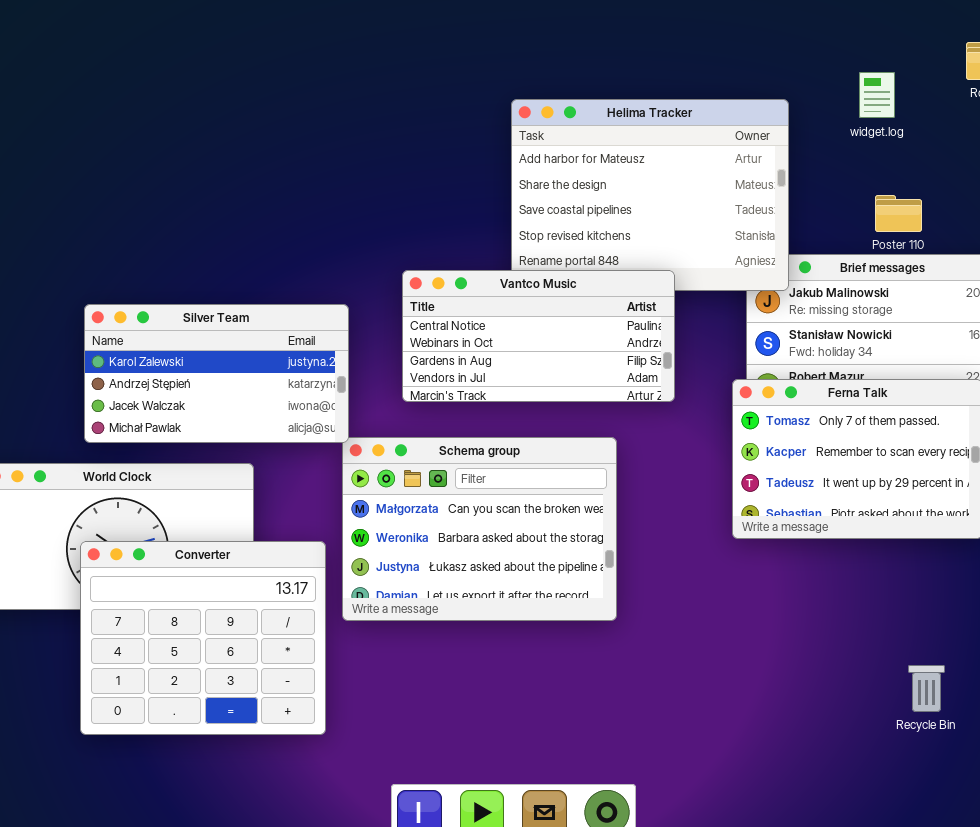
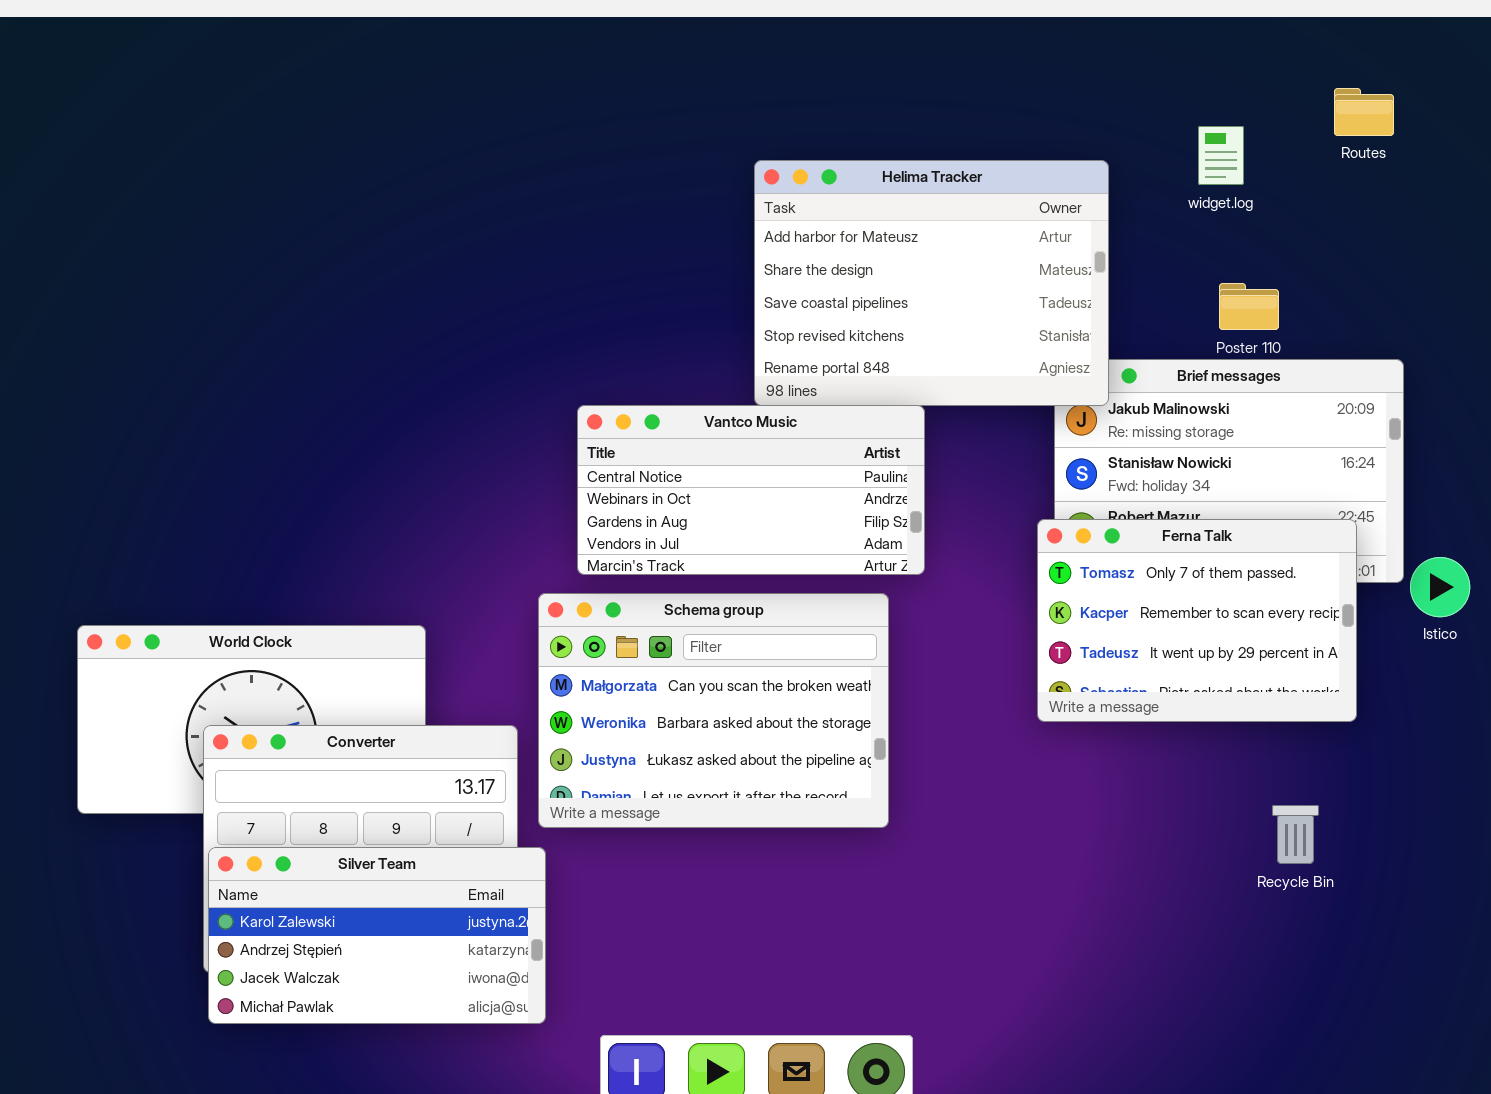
Vantco Music: [402,270,675,402] -> [577,405,925,575], moved
Silver Team: [84,304,349,443] -> [208,847,546,1024], moved
Recycle Bin: [908,665,945,712] -> [1272,805,1319,864], moved

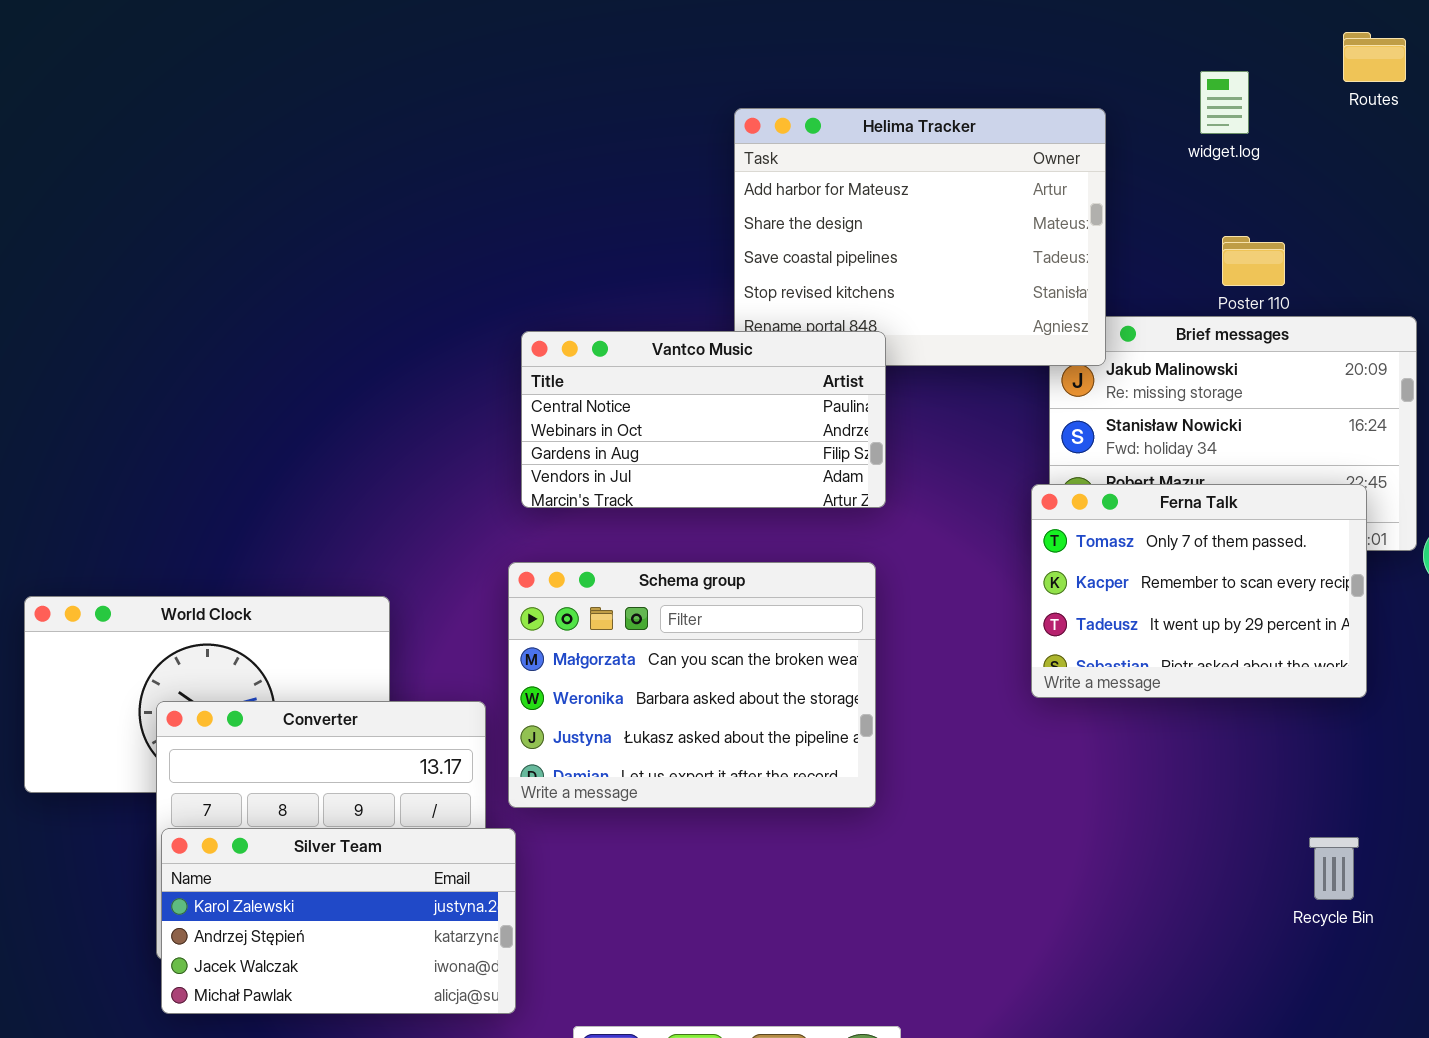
Vantco Music: [577,405,925,575] -> [521,331,886,508], moved
Recycle Bin: [1272,805,1319,864] -> [1309,837,1359,900], moved

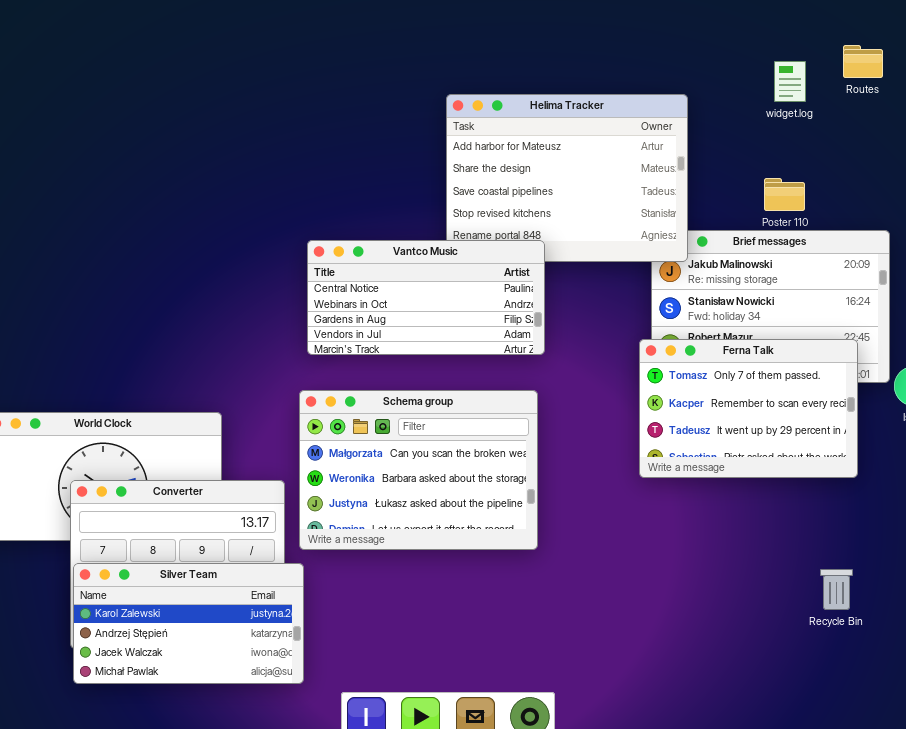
widget.log: [1200,71,1249,134] -> [774,61,806,102], moved

